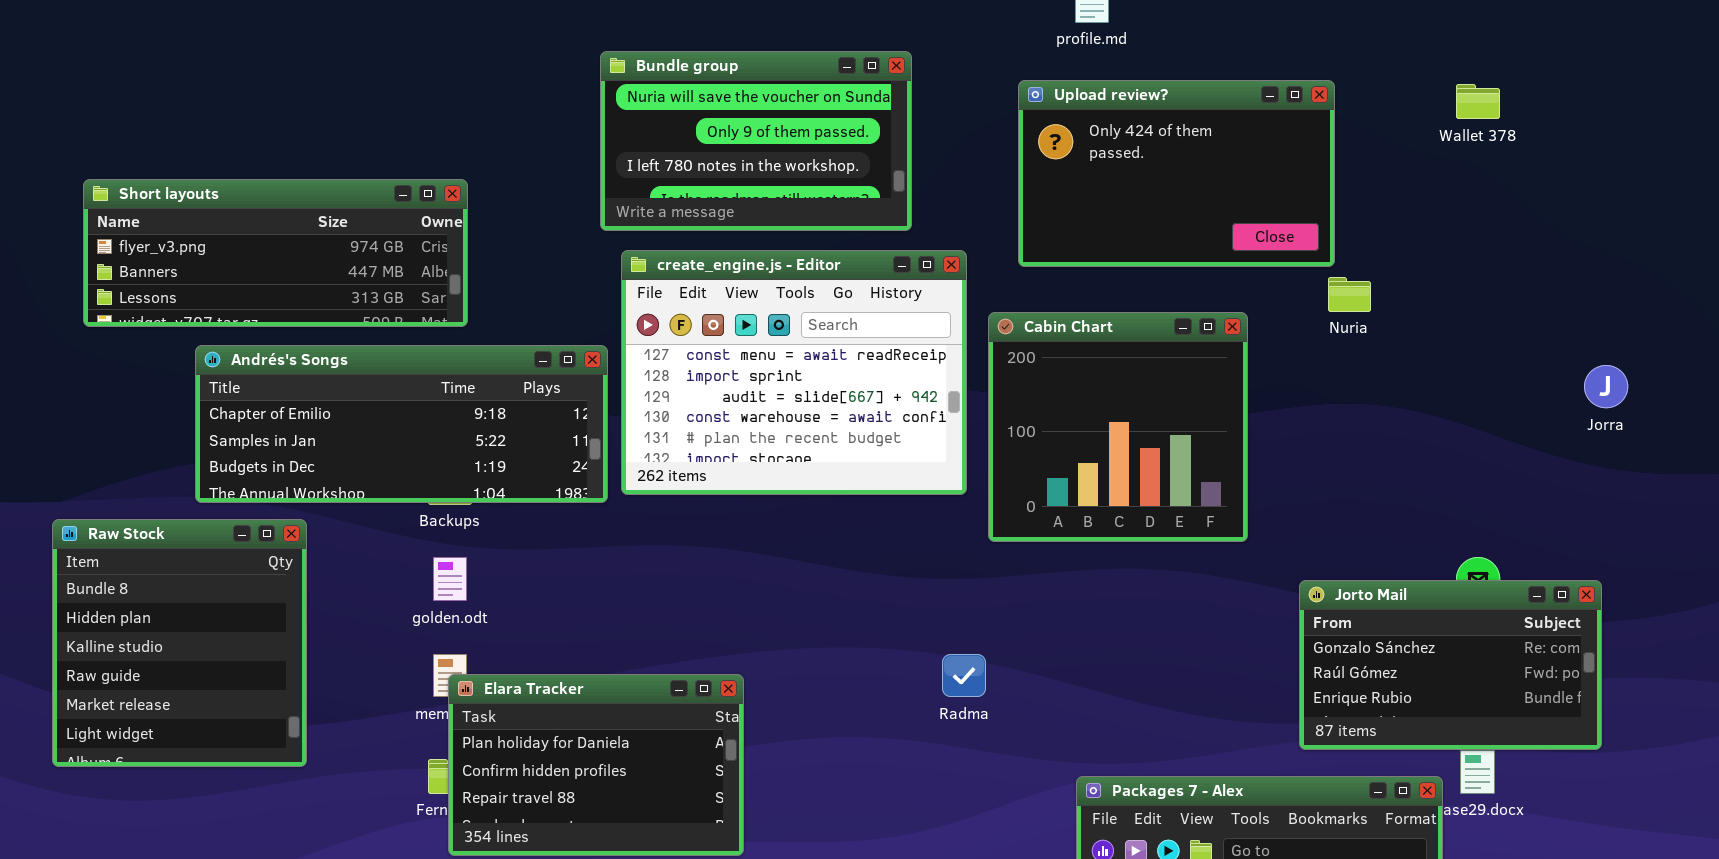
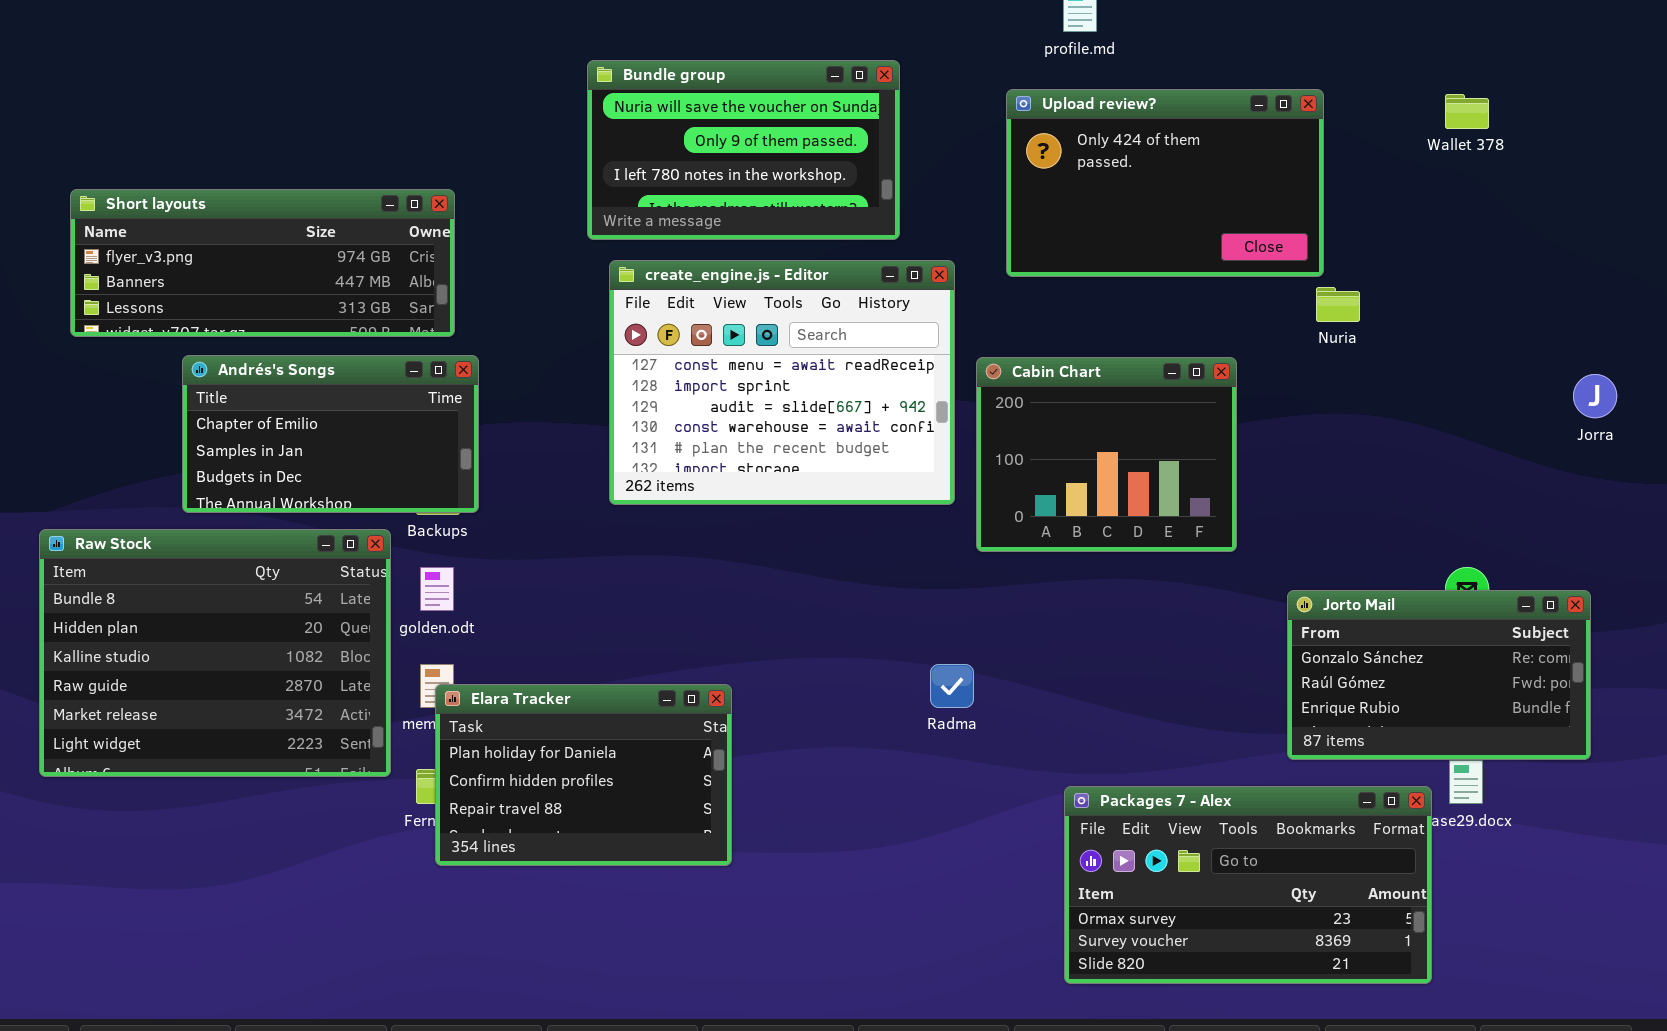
Cabin Chart: [988,312,1248,542] -> [976,357,1237,552], resized
Andrés's Songs: [195,345,608,503] -> [182,355,479,513], resized
Raw Stock: [52,519,307,767] -> [39,529,391,777], resized

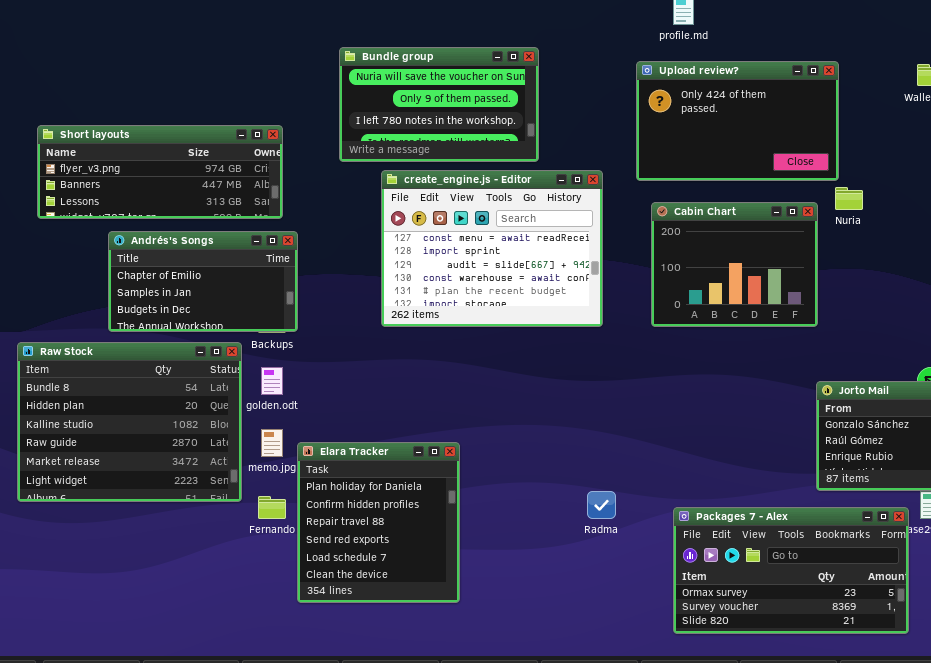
Bundle group: [587,60,900,240] -> [339,47,539,162], moved
Cabin Chart: [976,357,1237,552] -> [651,202,818,327], moved
Radma: [930,664,974,708] -> [587,491,616,519], moved
Elara Tracker: [435,684,732,866] -> [297,442,460,603], resized

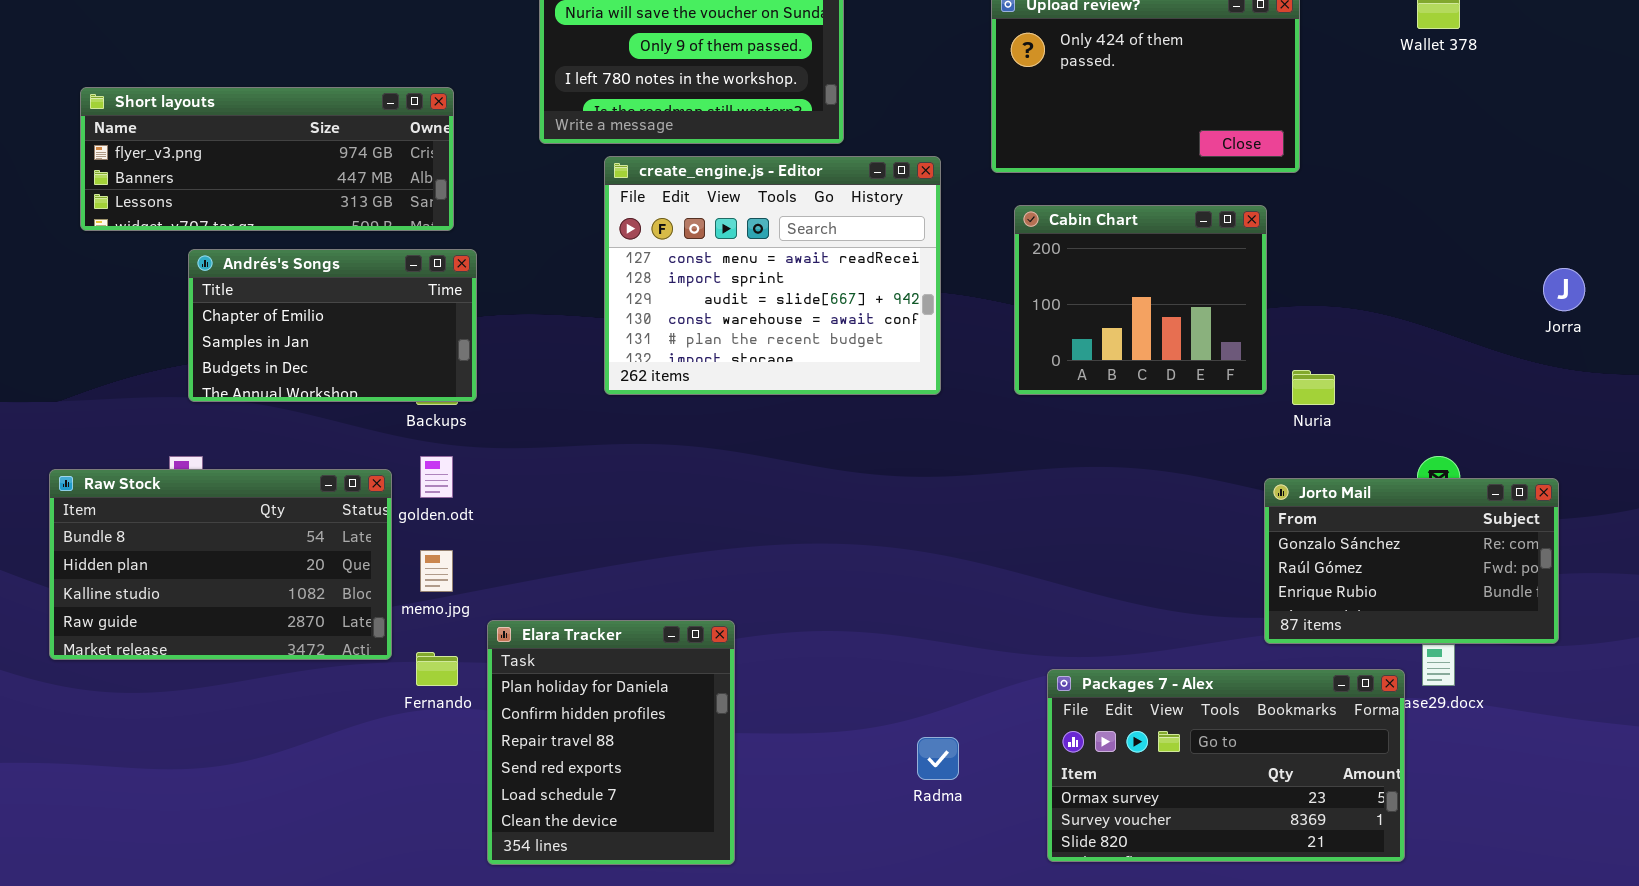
Nuria: [835,187,863,210] -> [1292,370,1335,405], moved
Raw Stock: [17,342,242,502] -> [49,469,392,660], resized
Elara Tracker: [297,442,460,603] -> [487,620,735,865], moved
Radma: [587,491,616,519] -> [917,737,959,780], moved

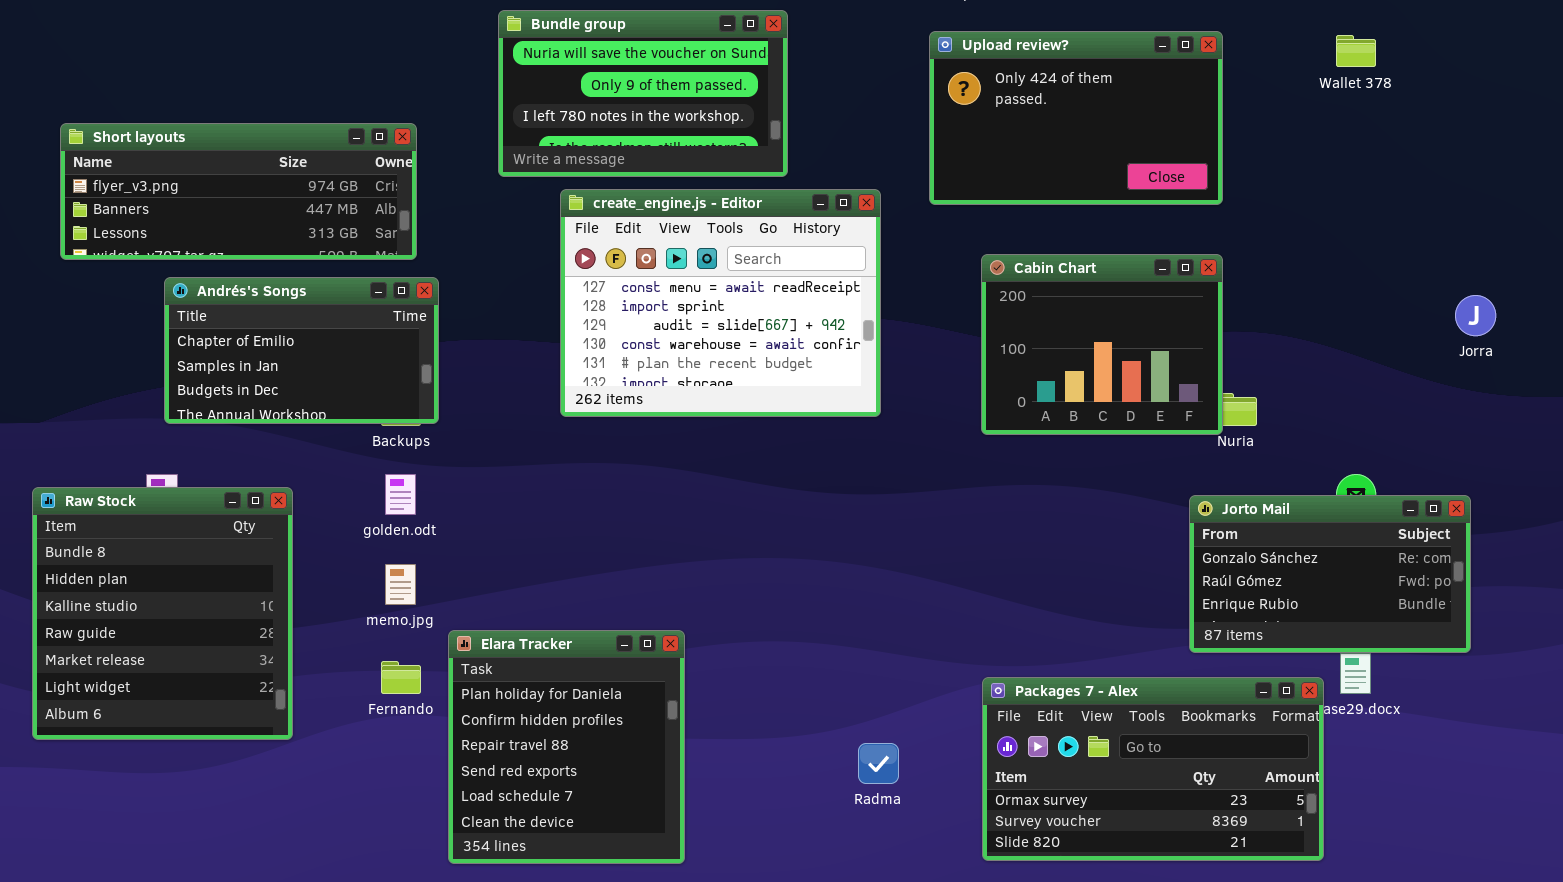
Cabin Chart: [1014,205,1267,395] -> [981,254,1223,435], moved
Raw Stock: [49,469,392,660] -> [32,487,293,740], resized

